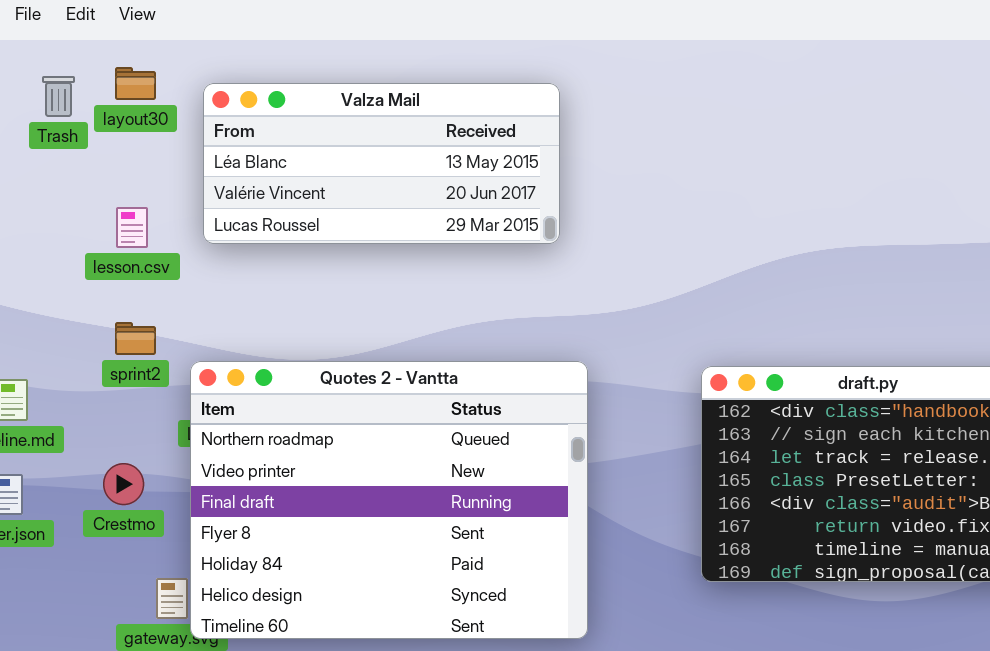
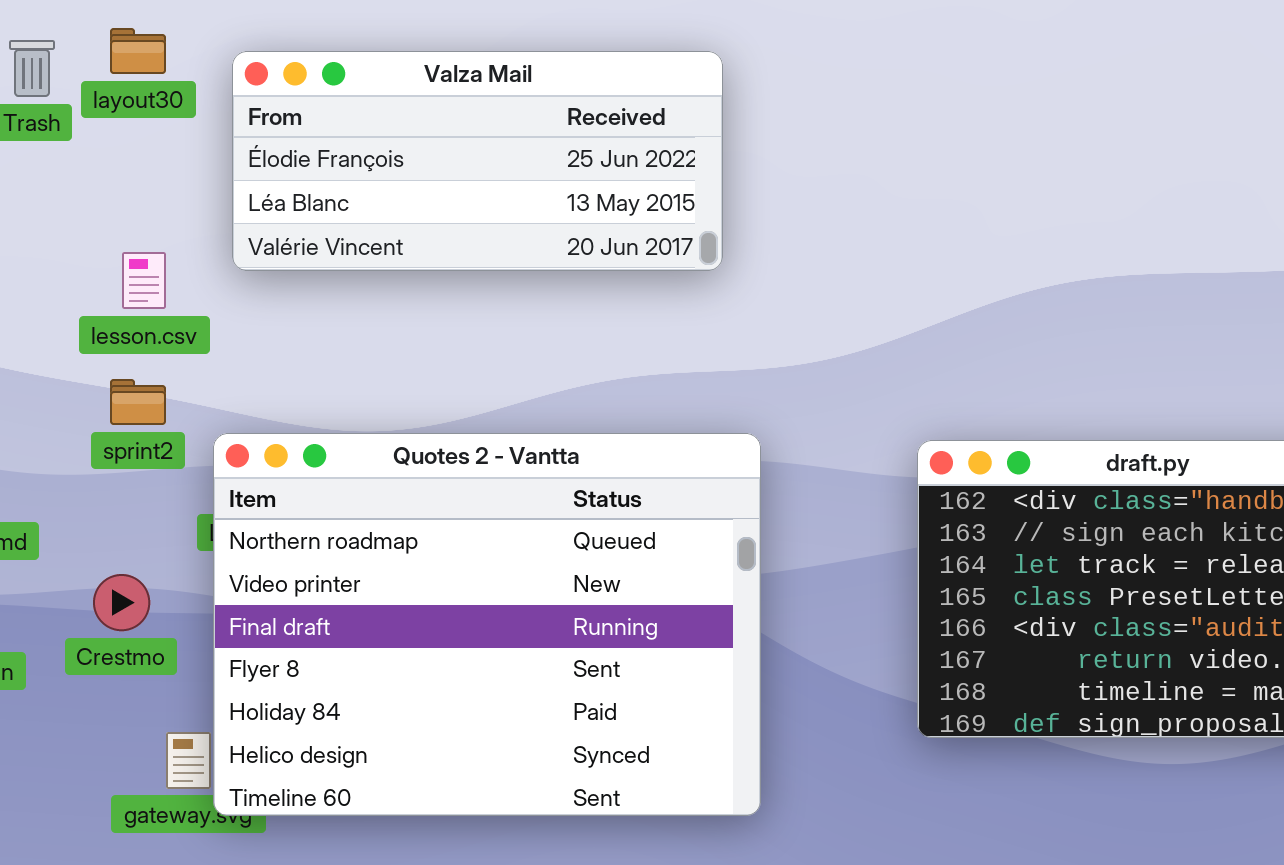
Valza Mail: [203,83,560,244] -> [232,51,723,271], scrolled up 1 row
lesson.csv: [116,207,148,248] -> [122,252,166,309], moved

